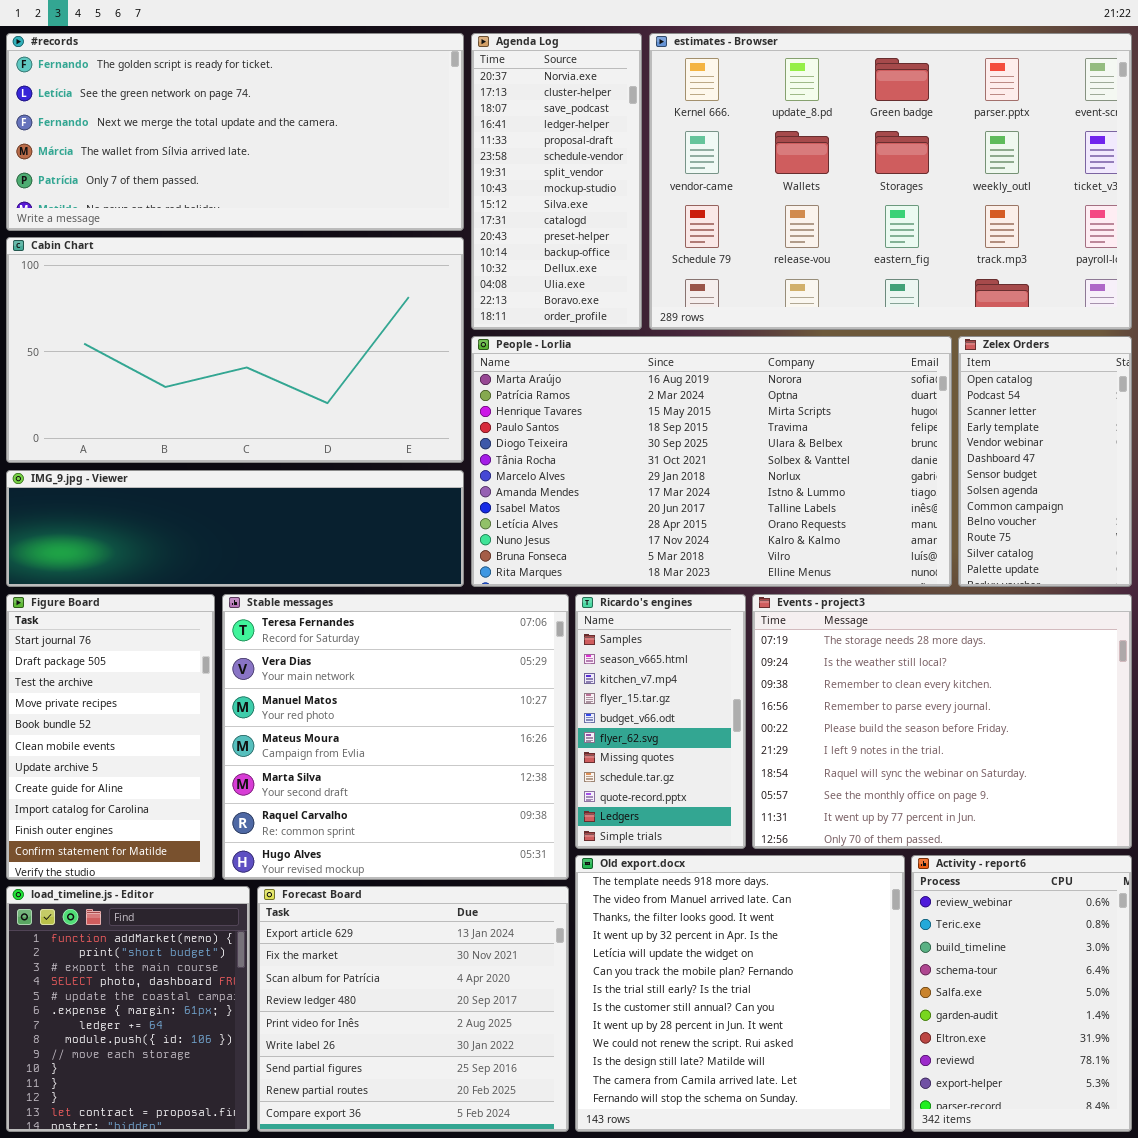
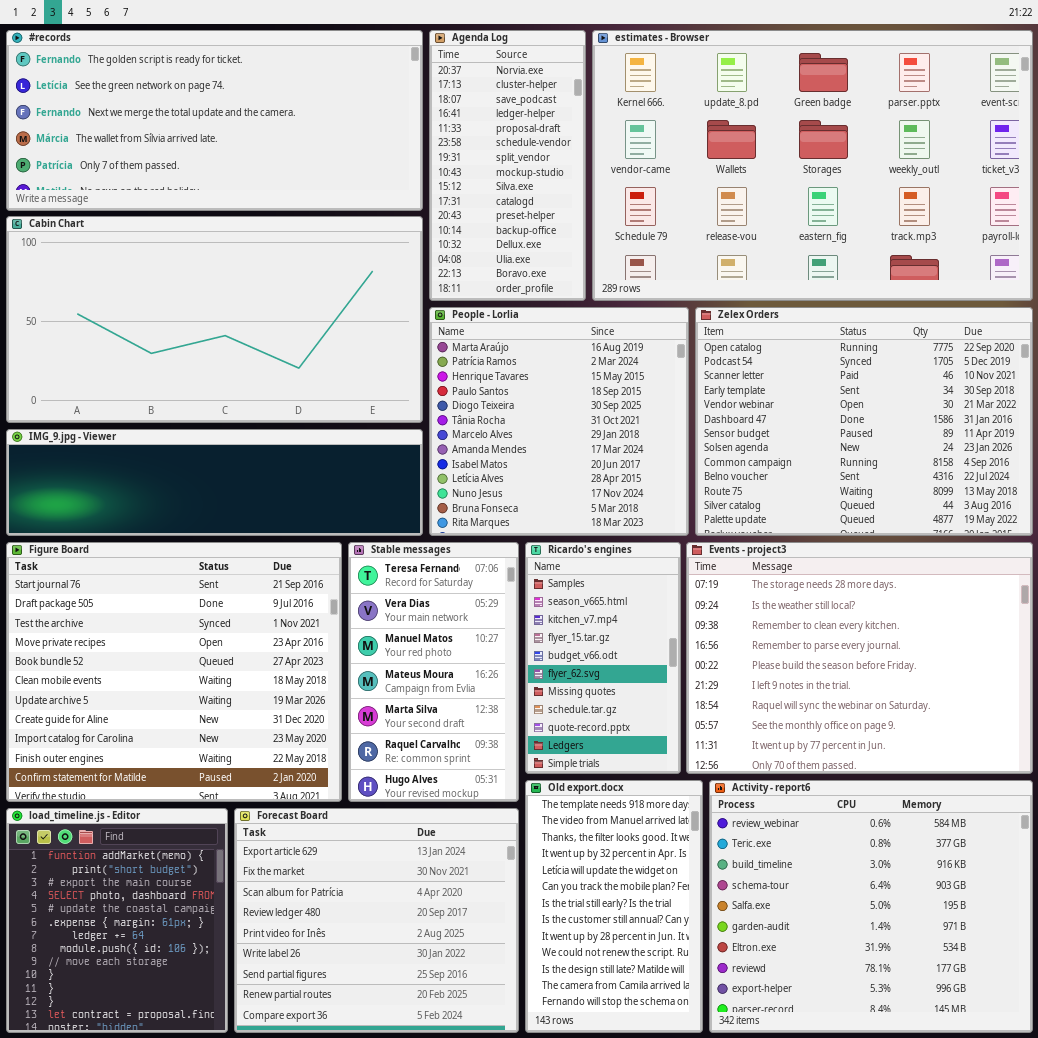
People - Lorlia: [471,336,952,587] -> [429,307,689,536], resized
Zelex Orders: [958,336,1132,587] -> [695,307,1033,536], resized
Figure Board: [6,594,215,880] -> [6,542,342,802], resized
Stable messages: [222,594,569,880] -> [348,542,519,802], resized
Old export.docx: [575,855,905,1132] -> [525,780,703,1033], resized
Activity - report6: [911,855,1132,1132] -> [709,780,1033,1033], resized

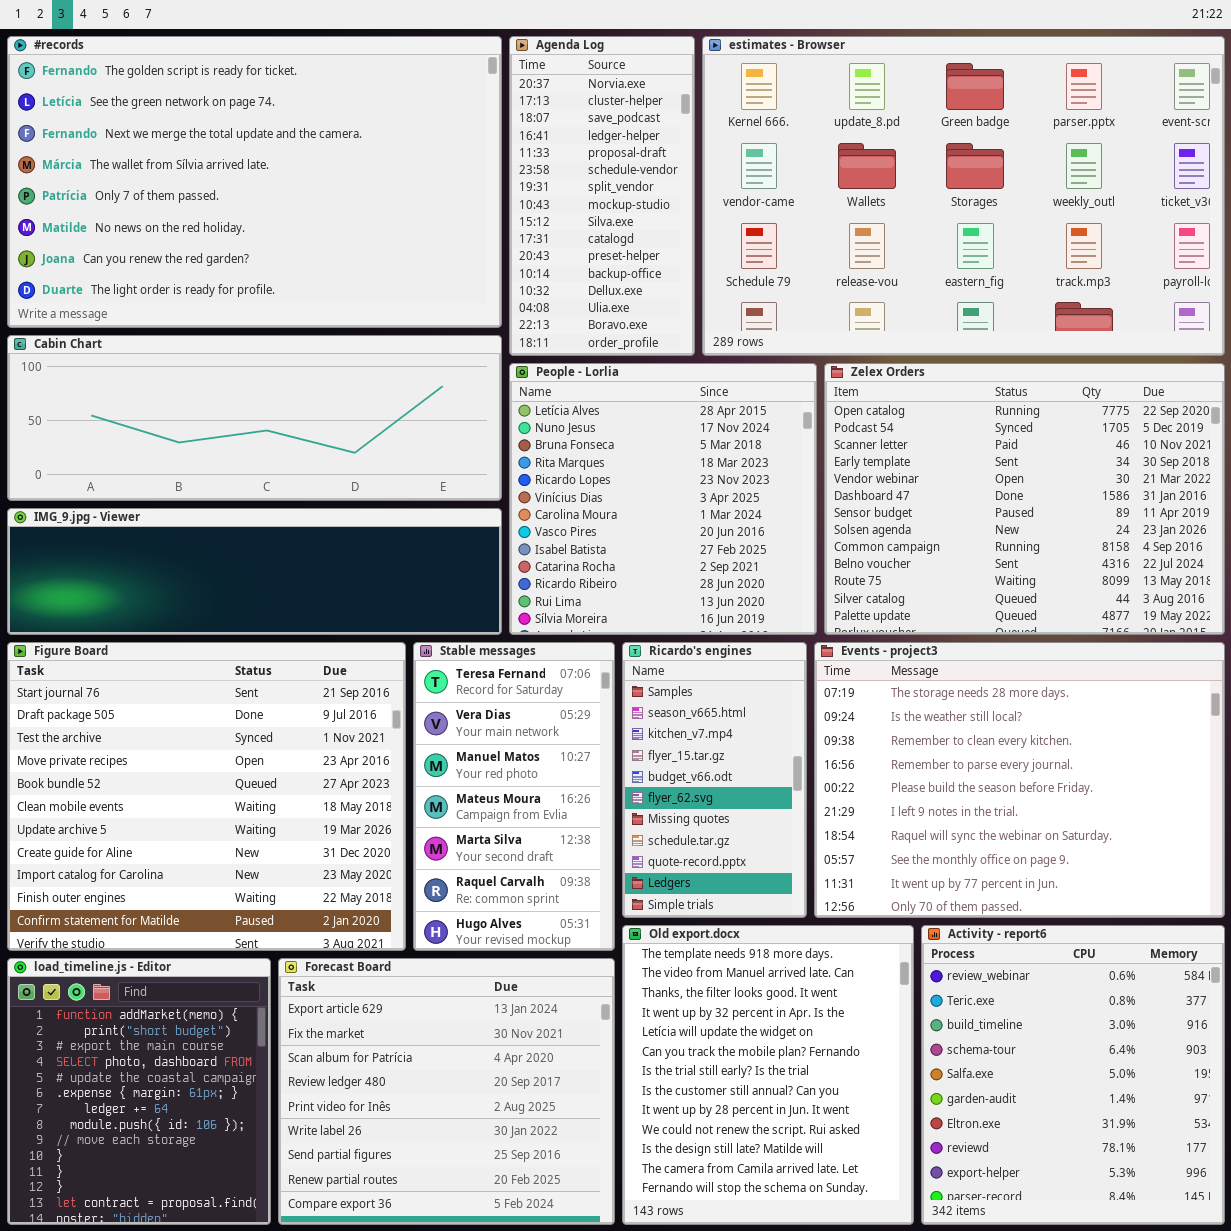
#records: [6,30,423,211] -> [7,36,502,328], resized
Cabin Chart: [6,216,423,423] -> [7,335,502,501], resized
People - Lorlia: [429,307,689,536] -> [509,363,817,635], scrolled down 9 rows
Old export.docx: [525,780,703,1033] -> [622,925,914,1225], resized
Activity - report6: [709,780,1033,1033] -> [921,925,1225,1225], resized

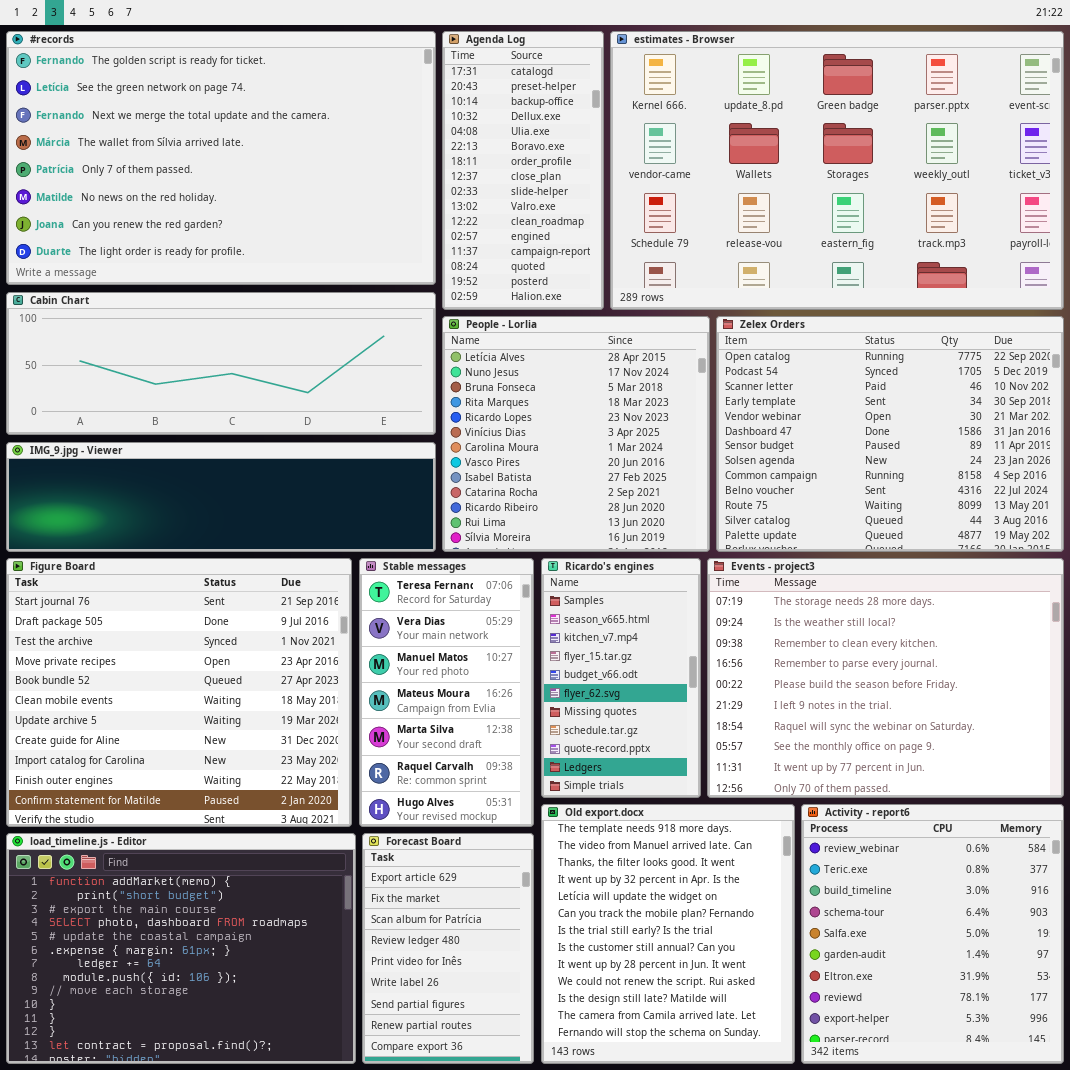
Agenda Log: [509,36,695,356] -> [442,31,604,310], scrolled down 9 rows
load_timeline.js - Editor: [7,958,271,1225] -> [6,833,356,1064], resized
Forecast Board: [278,958,615,1225] -> [362,833,534,1064], resized

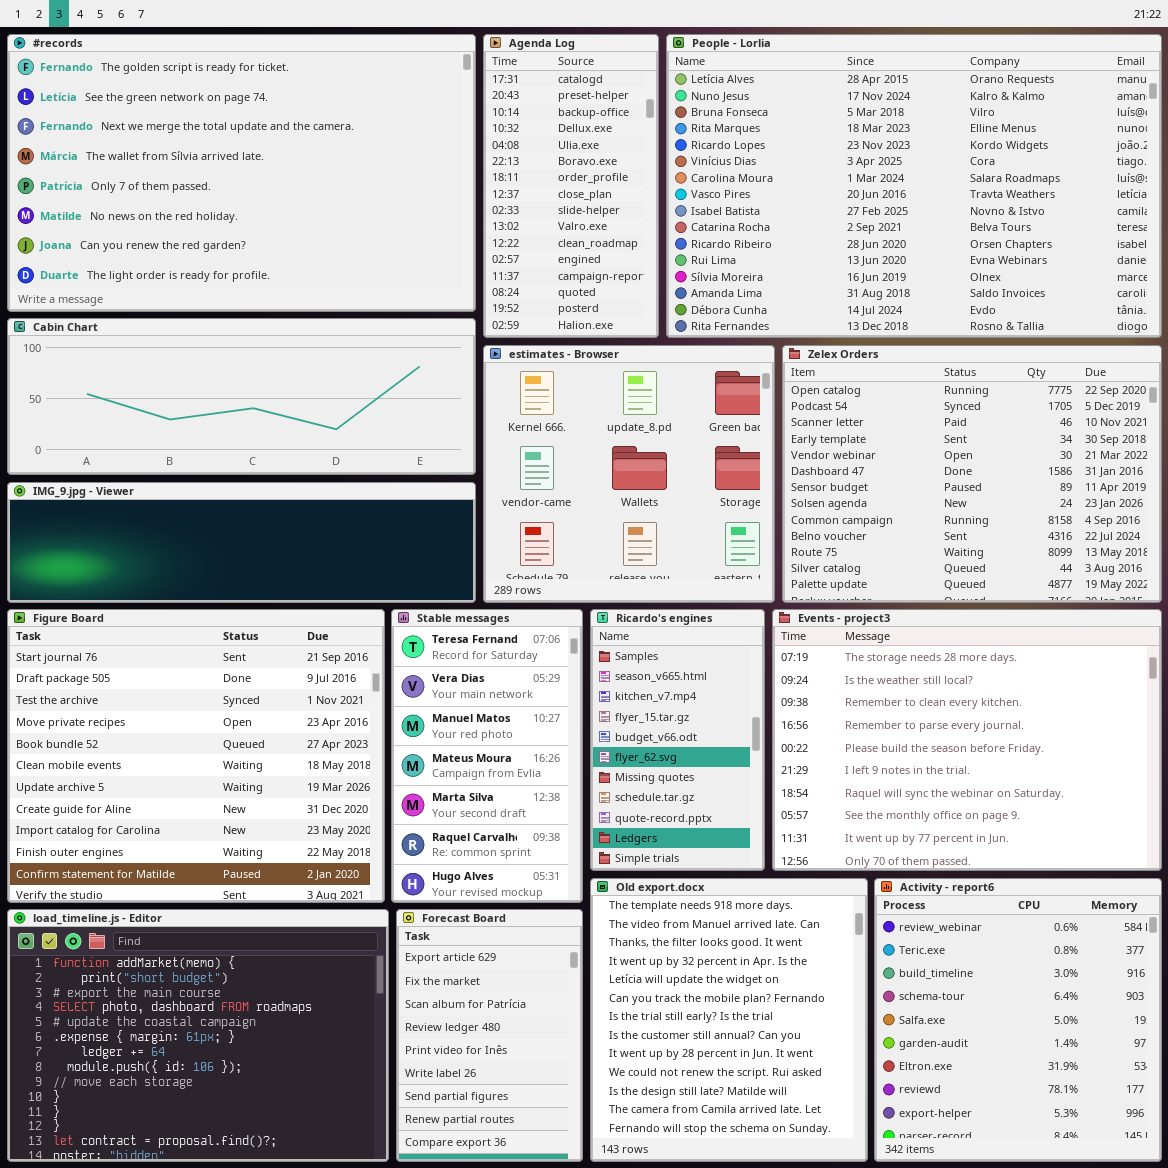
estimates - Browser: [610,31,1064,310] -> [483,345,775,603], moved, resized
People - Lorlia: [442,316,710,552] -> [666,34,1162,338], moved, resized

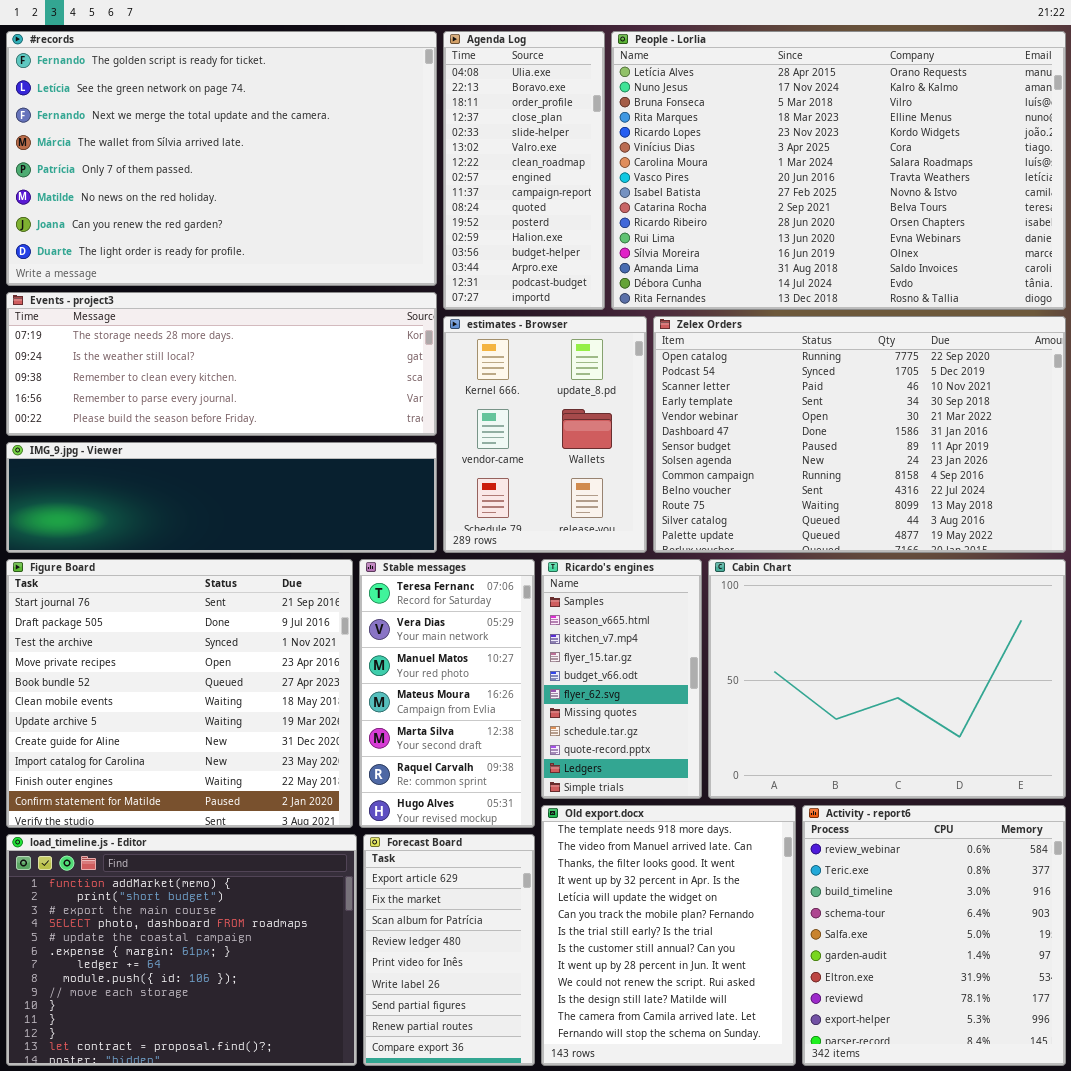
Agenda Log: [483,34,659,338] -> [443,31,605,310], scrolled down 4 rows
Cabin Chart: [7,318,476,475] -> [708,559,1066,799], moved, resized
estimates - Browser: [483,345,775,603] -> [443,316,647,553], resized
Zelex Orders: [782,345,1162,603] -> [653,316,1066,553], resized
Events - project3: [772,609,1162,871] -> [6,292,437,436], moved, resized

